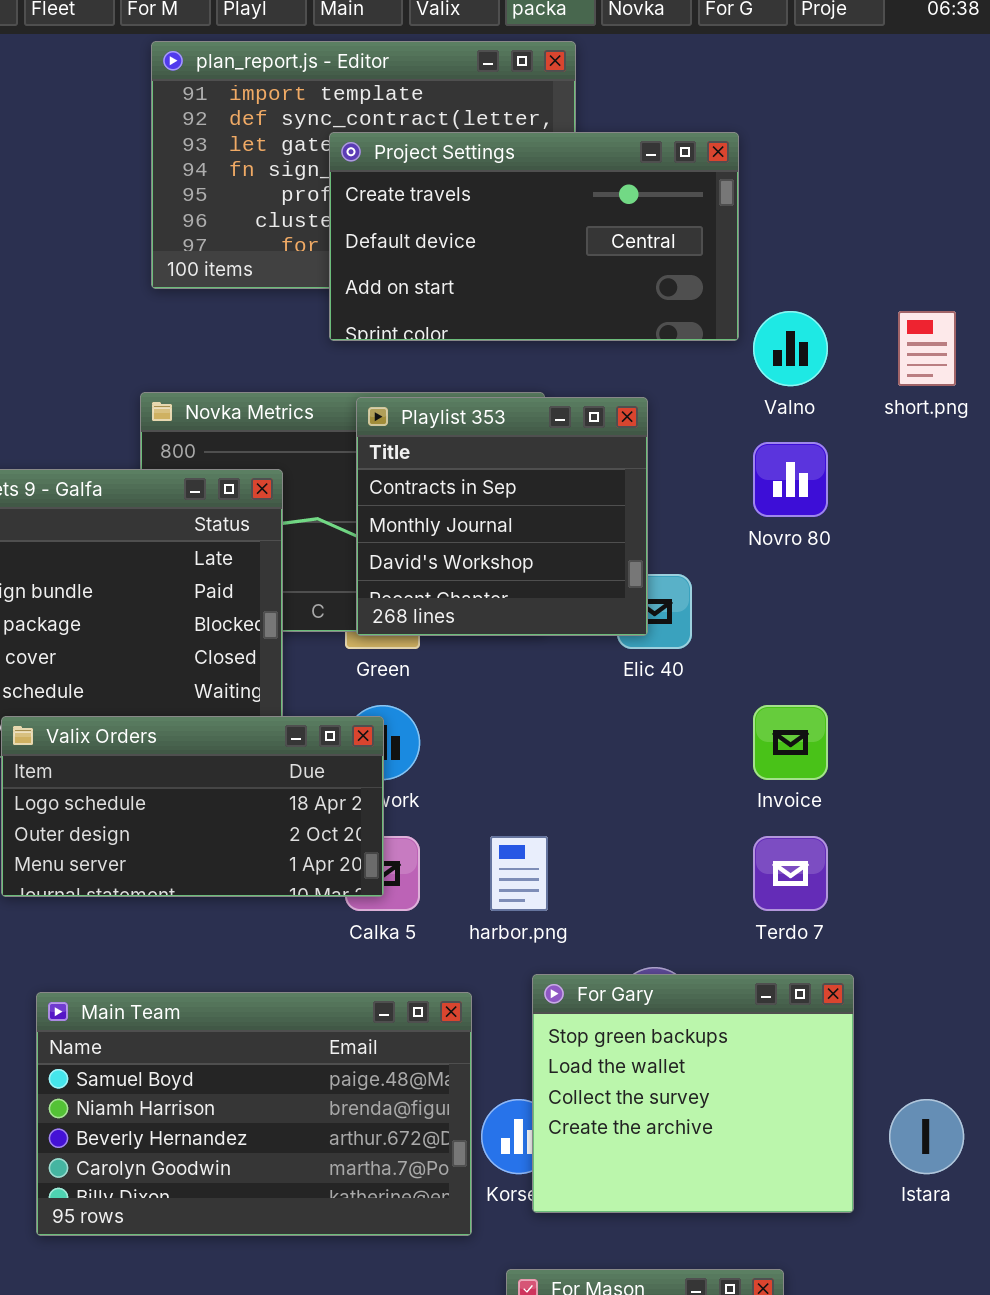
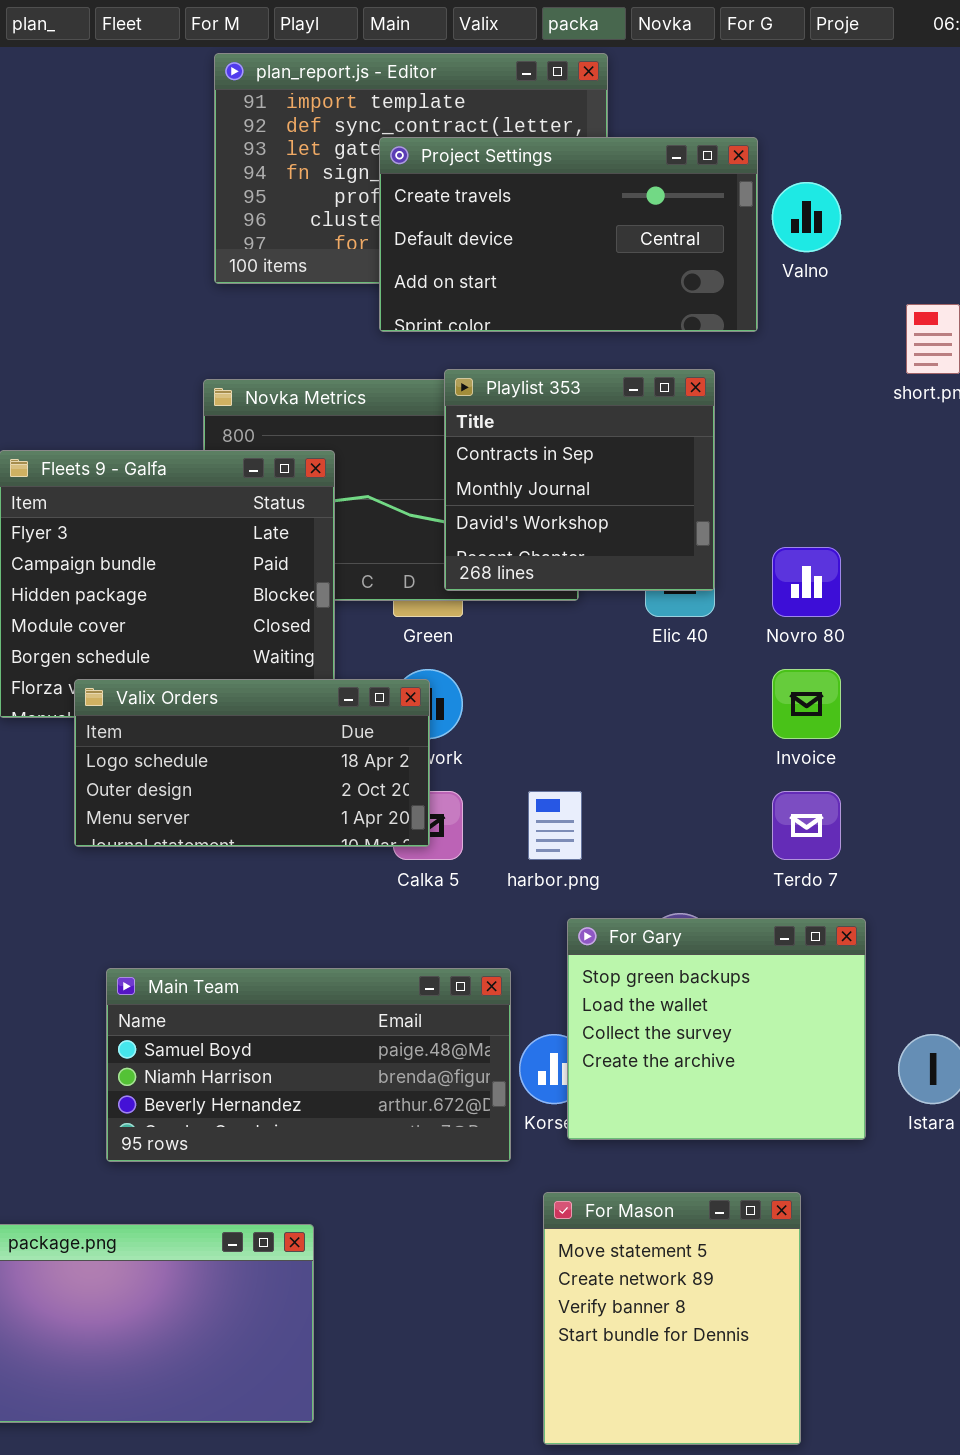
Valno: [753,311,828,386] -> [772,182,841,252], moved
Playlist 353: [356,397,648,636] -> [444,369,715,591], moved
Novro 80: [753,442,828,517] -> [772,547,841,617], moved
Main Team: [36,992,472,1236] -> [106,968,511,1162], resized

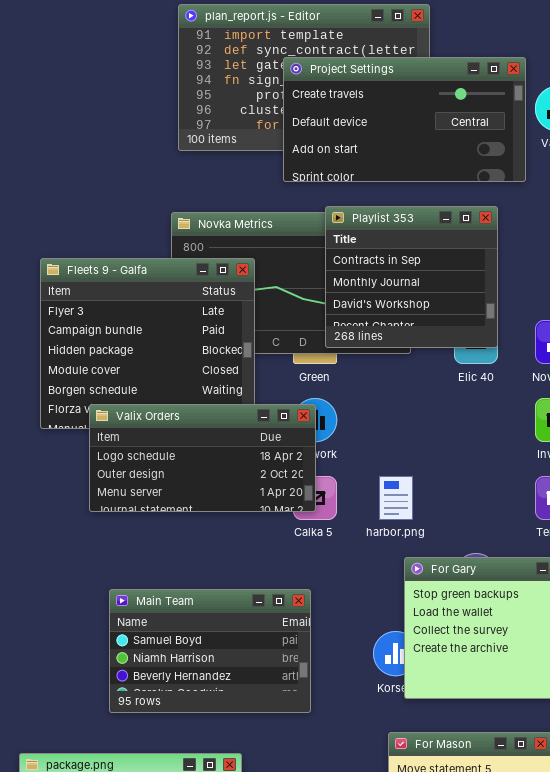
Main Team: [106,968,511,1162] -> [109,589,311,713], resized

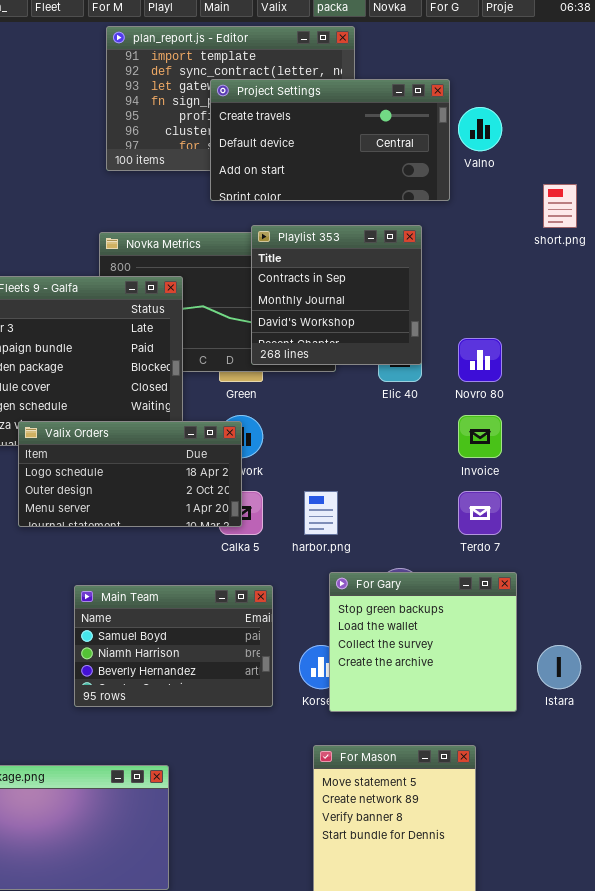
Main Team: [109,589,311,713] -> [74,585,273,707], moved

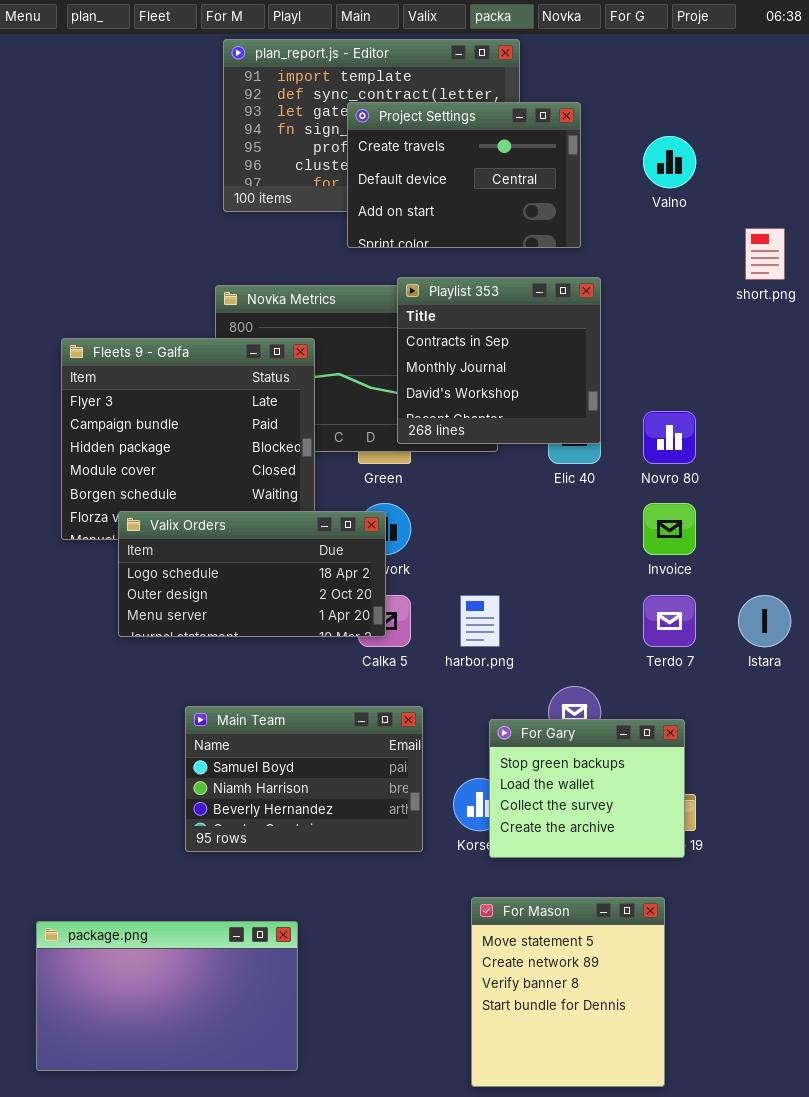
Project Settings: [210,79,450,201] -> [347,102,581,248], resized
For Gary: [329,572,517,712] -> [489,719,685,858], resized
Istara: [537,645,581,689] -> [738,595,791,647], moved

